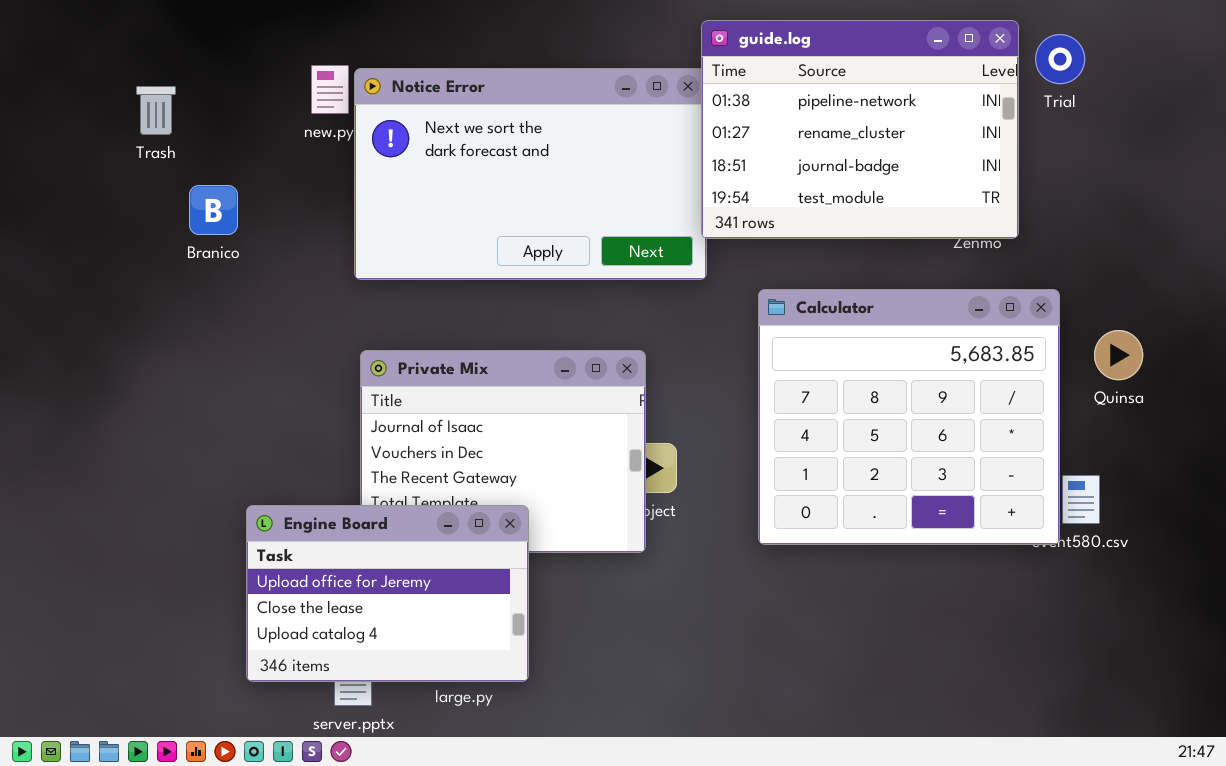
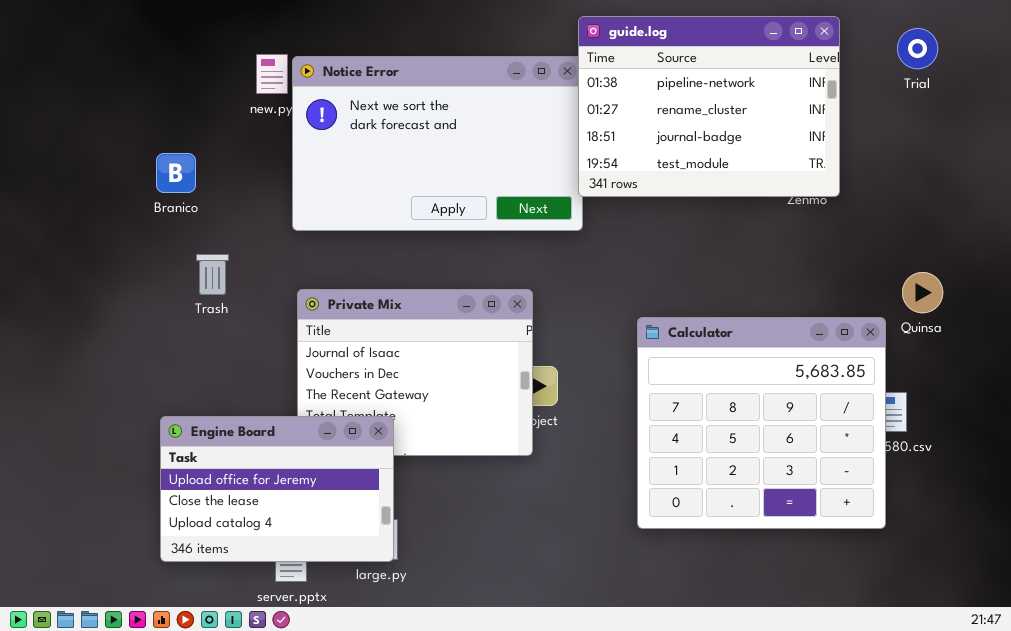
Trial: [1035,34,1085,84] -> [897,28,938,69], moved
Trash: [136,86,176,135] -> [196,254,229,295], moved
Calculator: [758,289,1060,545] -> [637,317,886,529], moved
Engine Board: [246,505,529,682] -> [160,416,394,562], moved

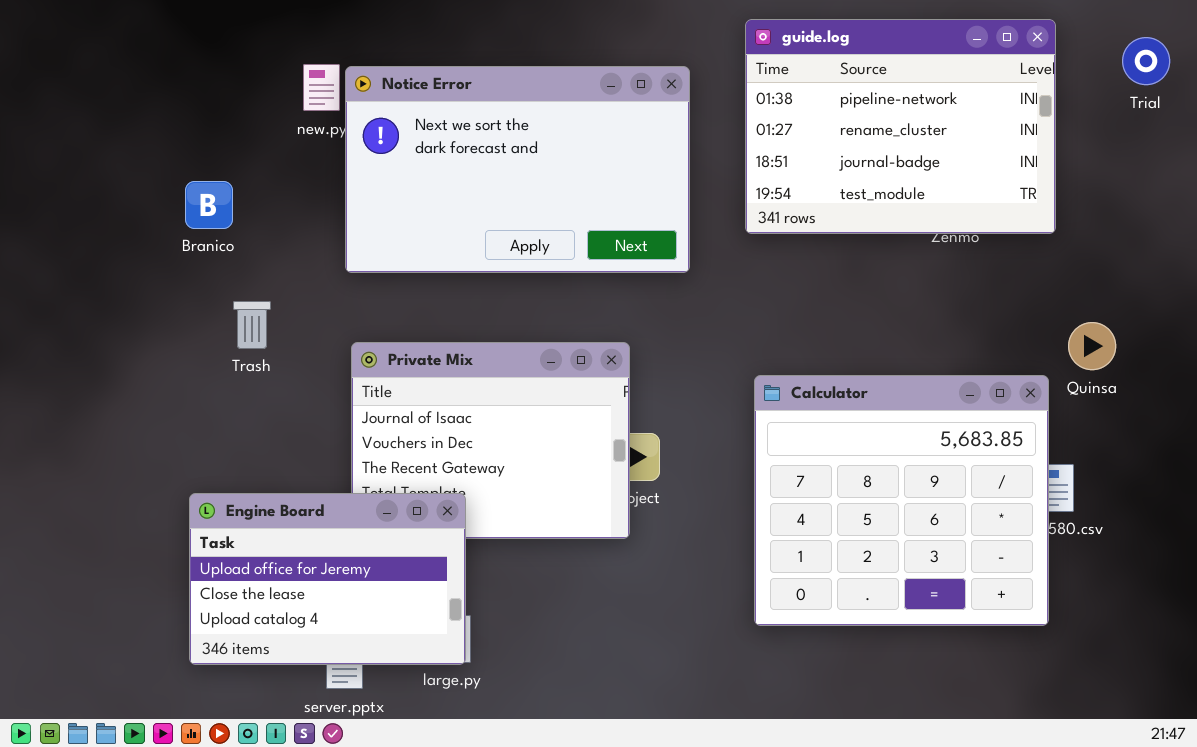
guide.log: [578,16,840,197] -> [745,19,1056,234], moved
Trial: [897,28,938,69] -> [1122,37,1170,85], moved

